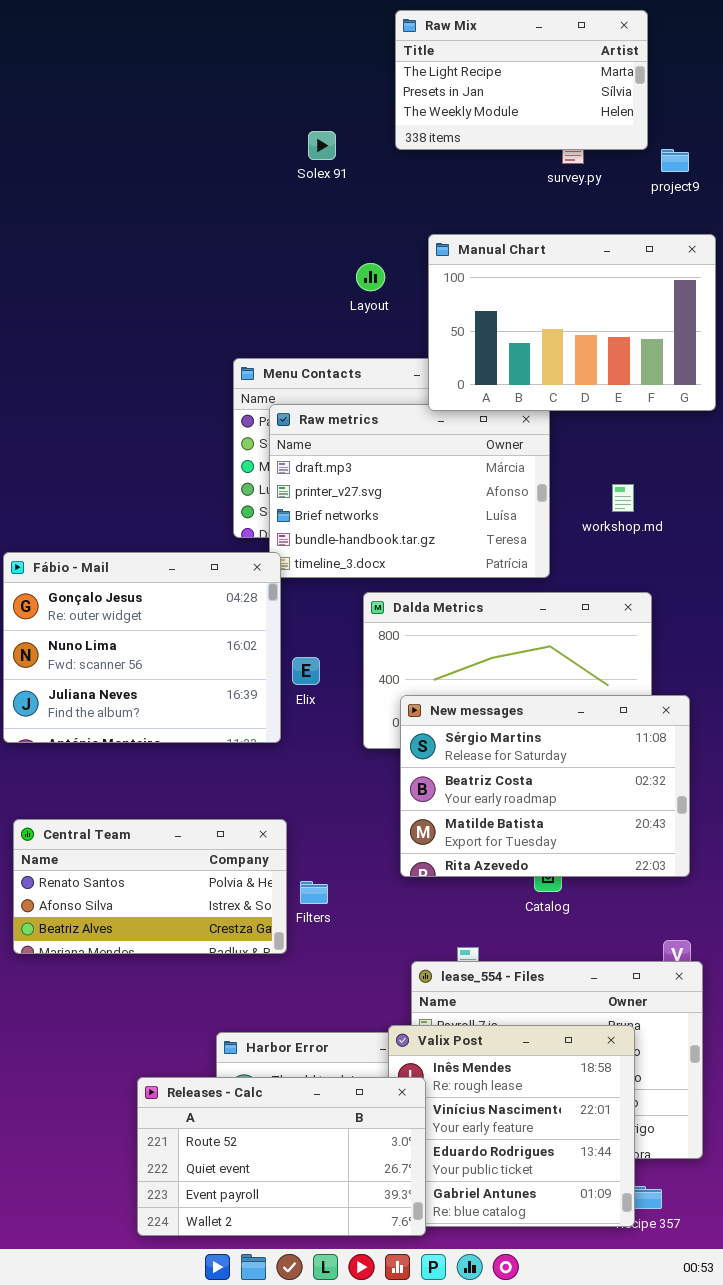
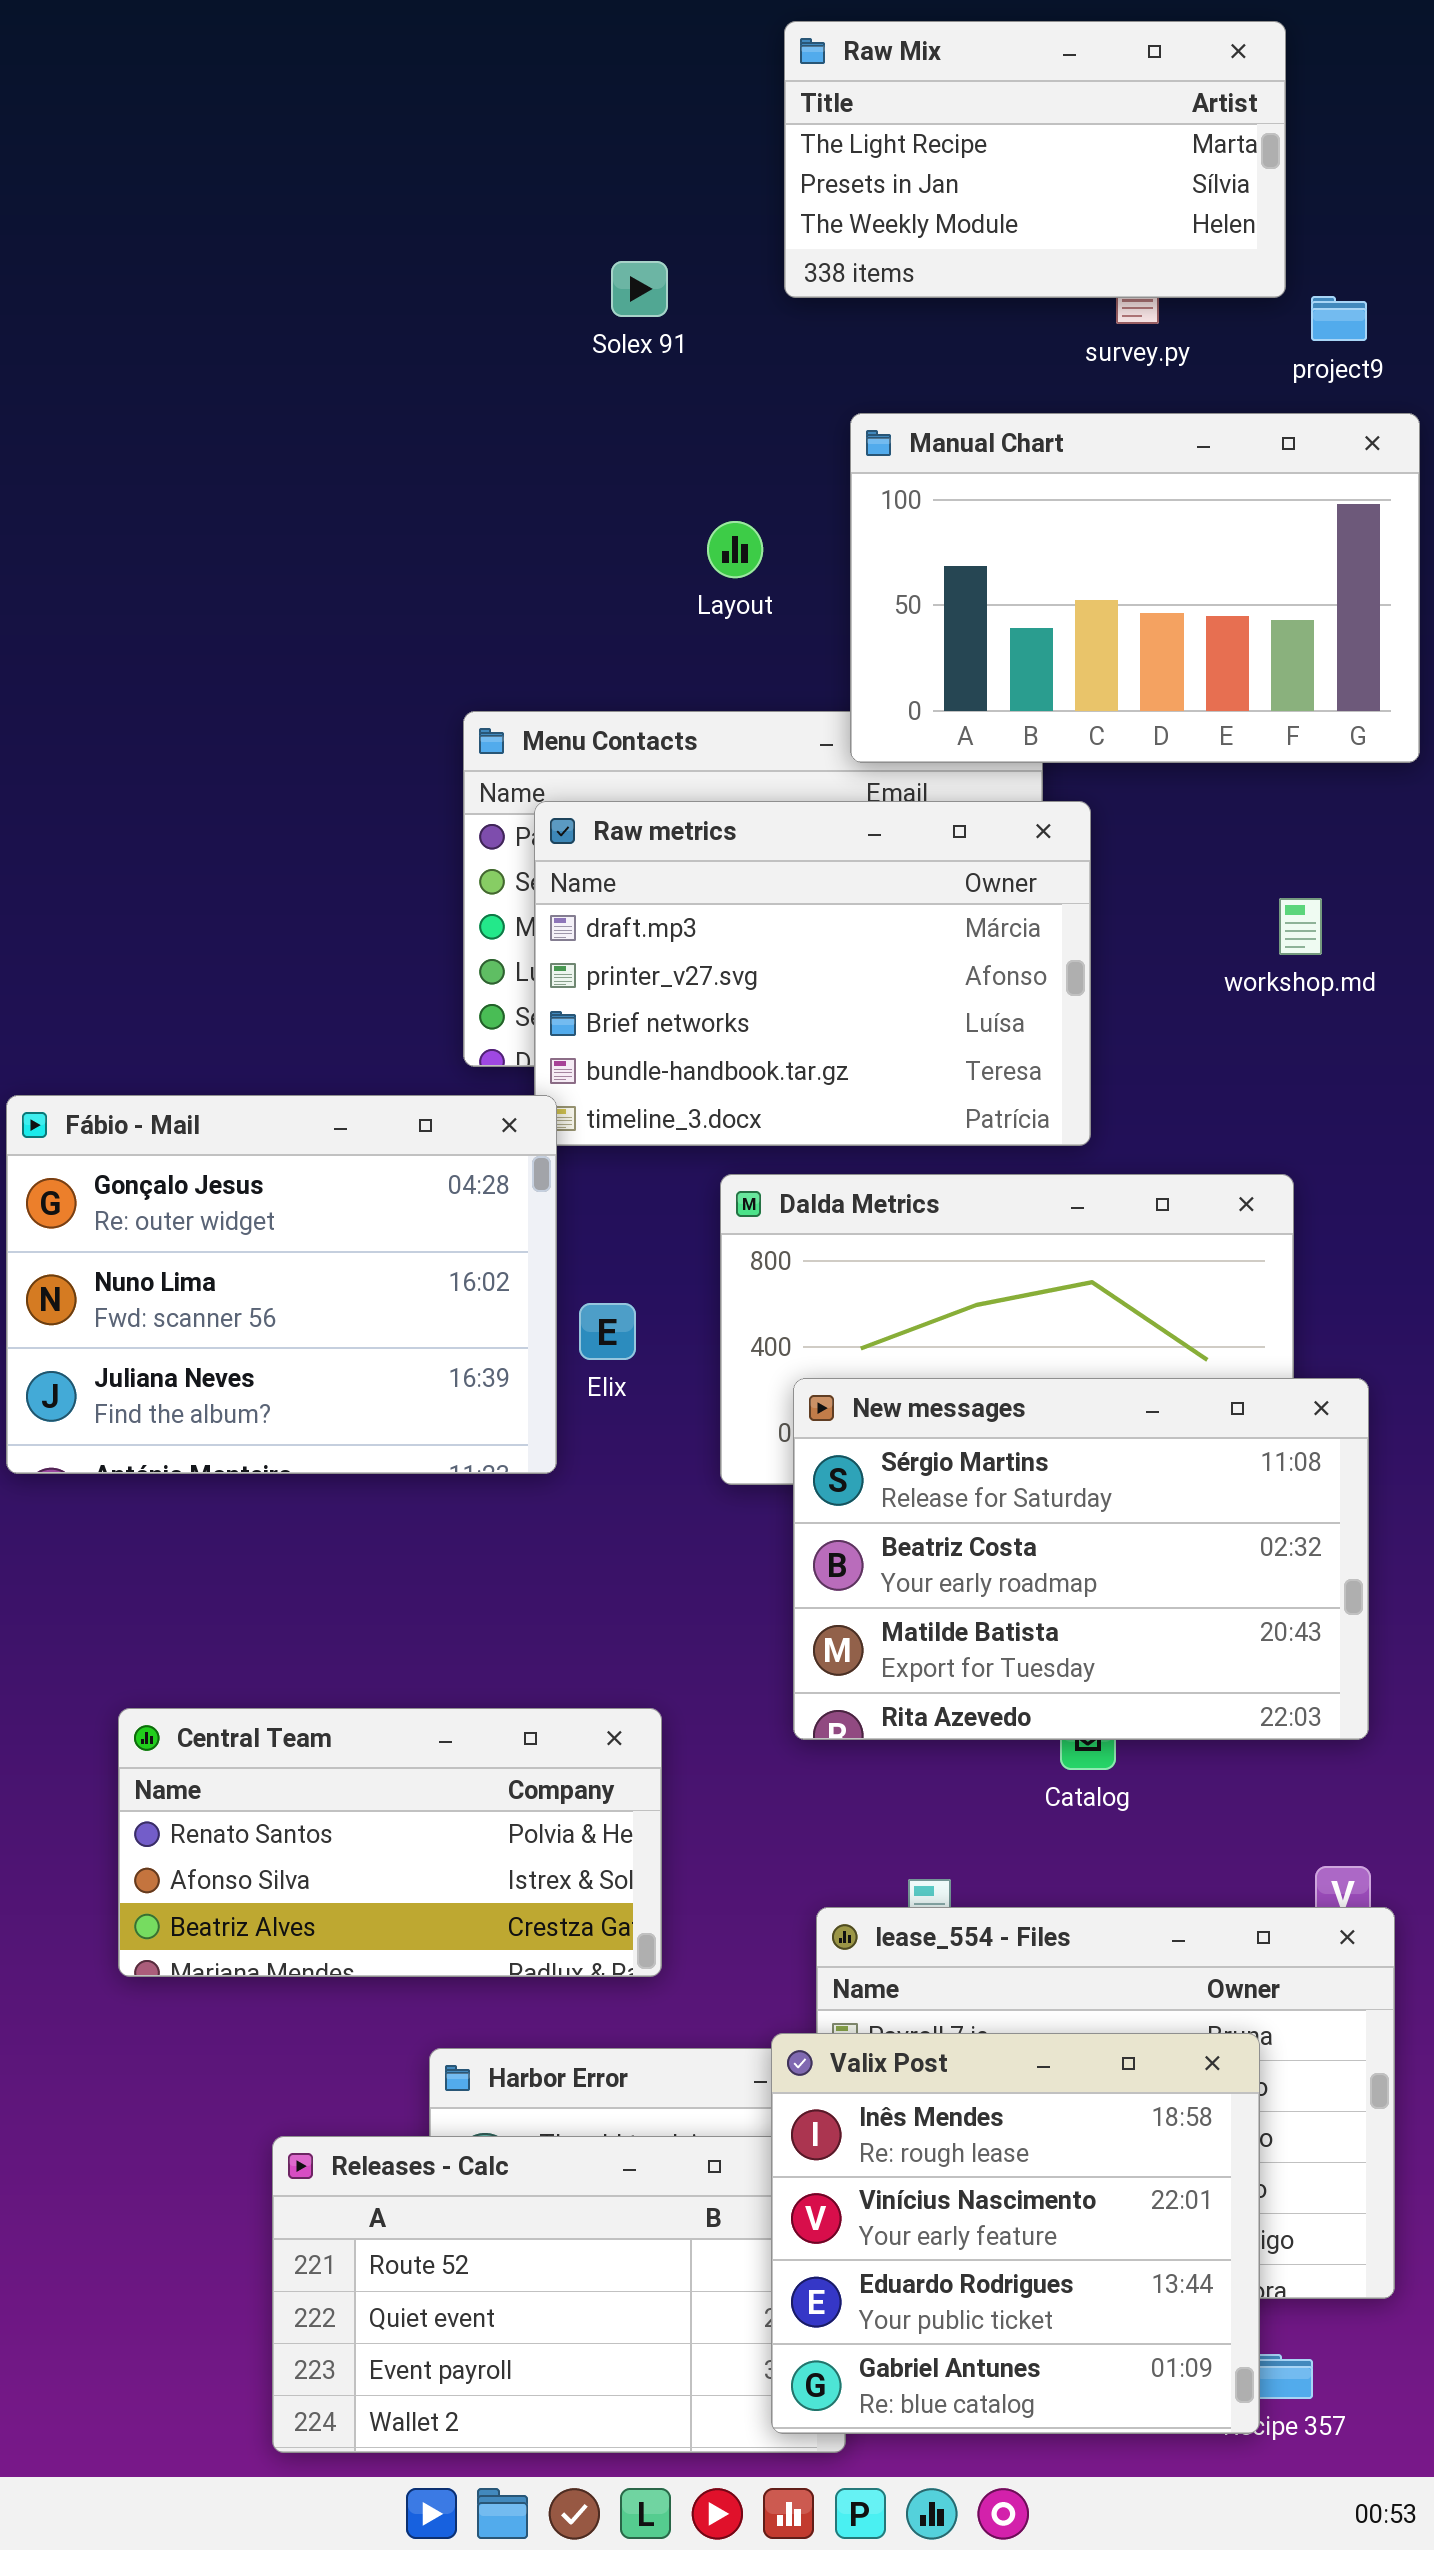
Manual Chart: [428,234,716,411] -> [850,413,1420,763], moved
workshop.md: [612,484,634,512] -> [1279,898,1322,955], moved
Central Team: [13,819,287,954] -> [118,1708,662,1977], moved
Valix Post: [388,1025,635,1227] -> [771,2033,1260,2434], raised

